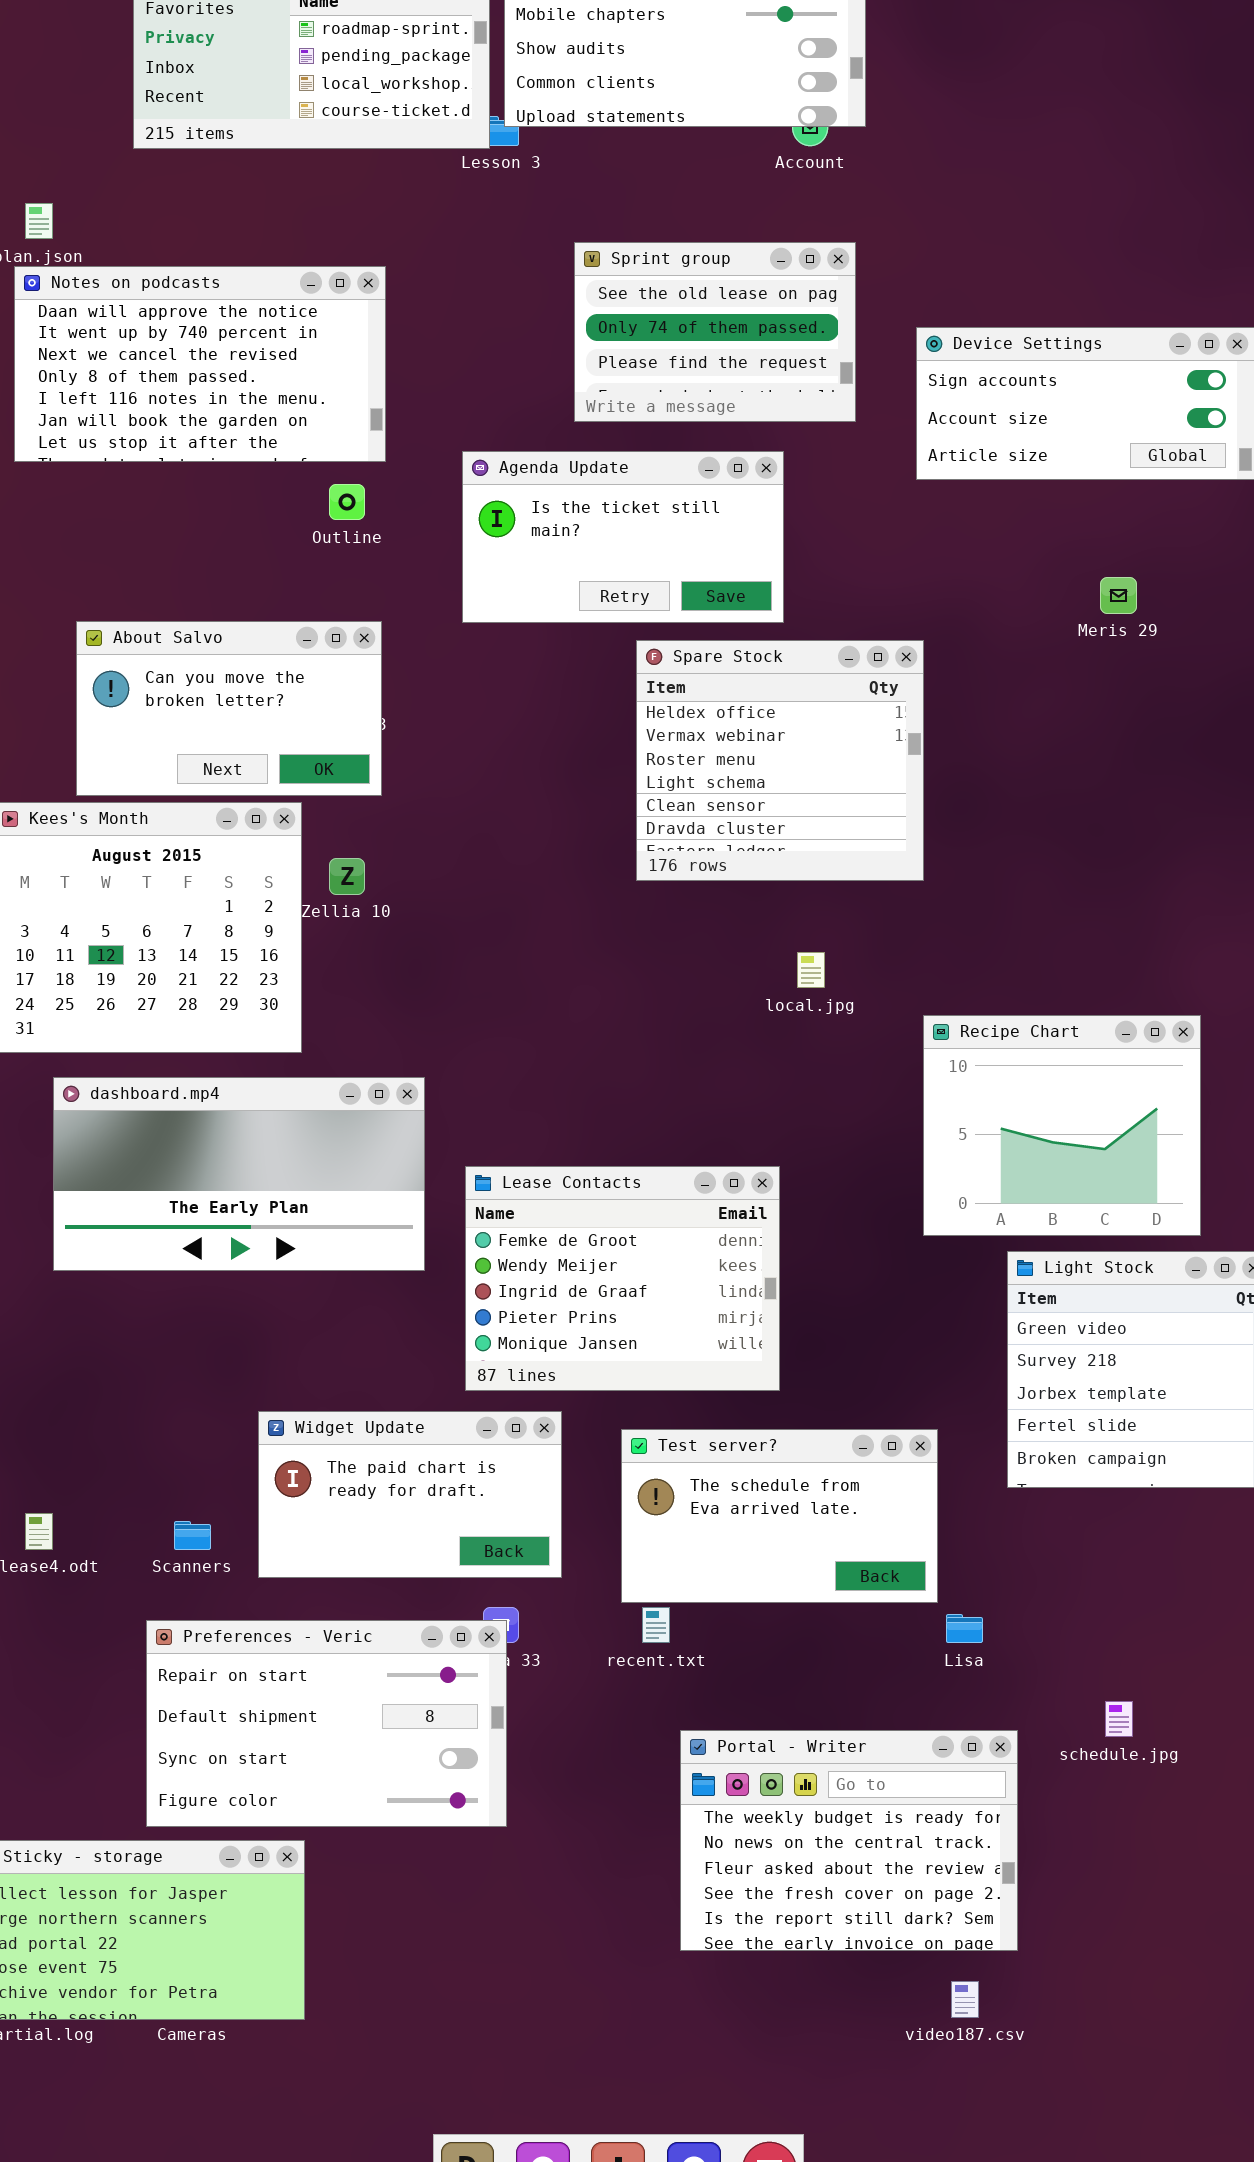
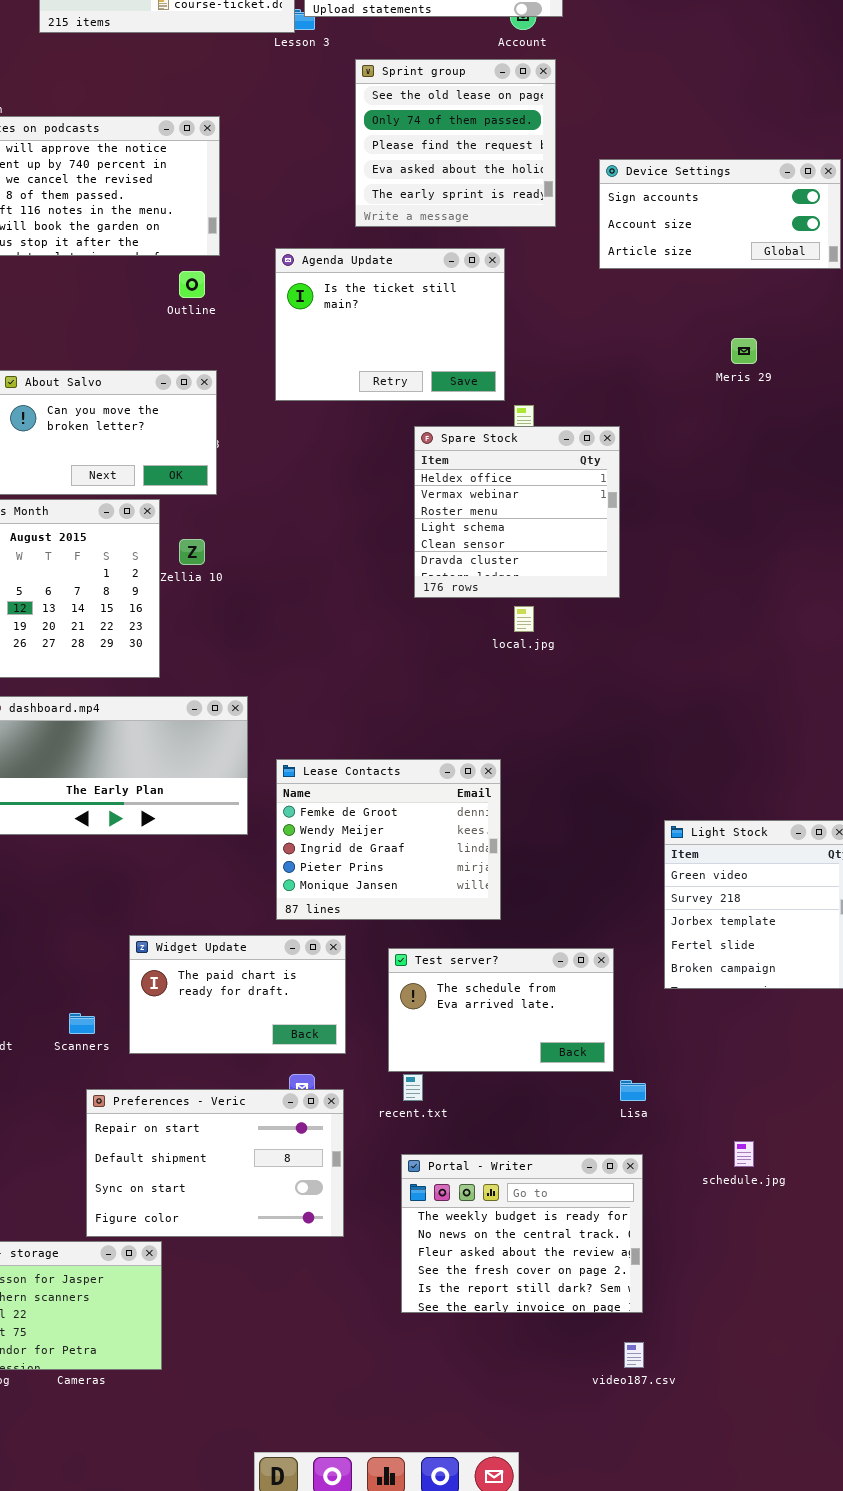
Sprint group: [574,242,856,422] -> [355,59,556,227], resized
Agenda Update: [462,451,784,623] -> [275,248,505,401], resized
Spare Stock: [636,640,924,881] -> [414,426,620,598], moved
Recipe Chart: [923,1015,1201,1236] -> none, closed
Preferences - Veric: [146,1620,507,1827] -> [86,1089,344,1237], moved
Portal - Writer: [680,1730,1018,1951] -> [401,1154,643,1313], moved

